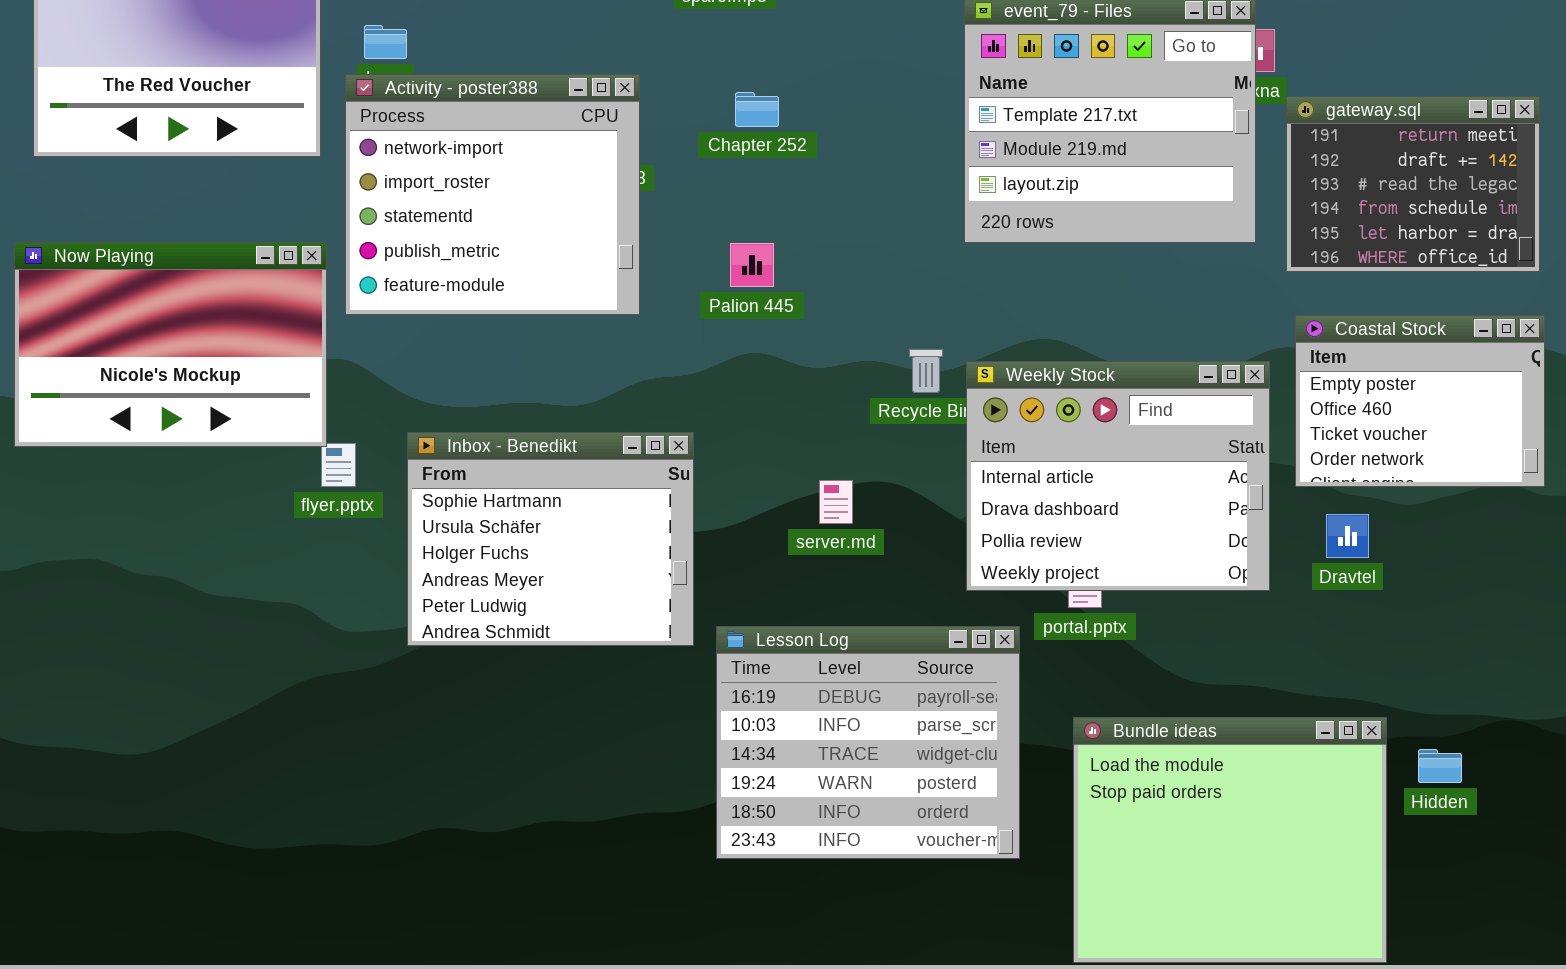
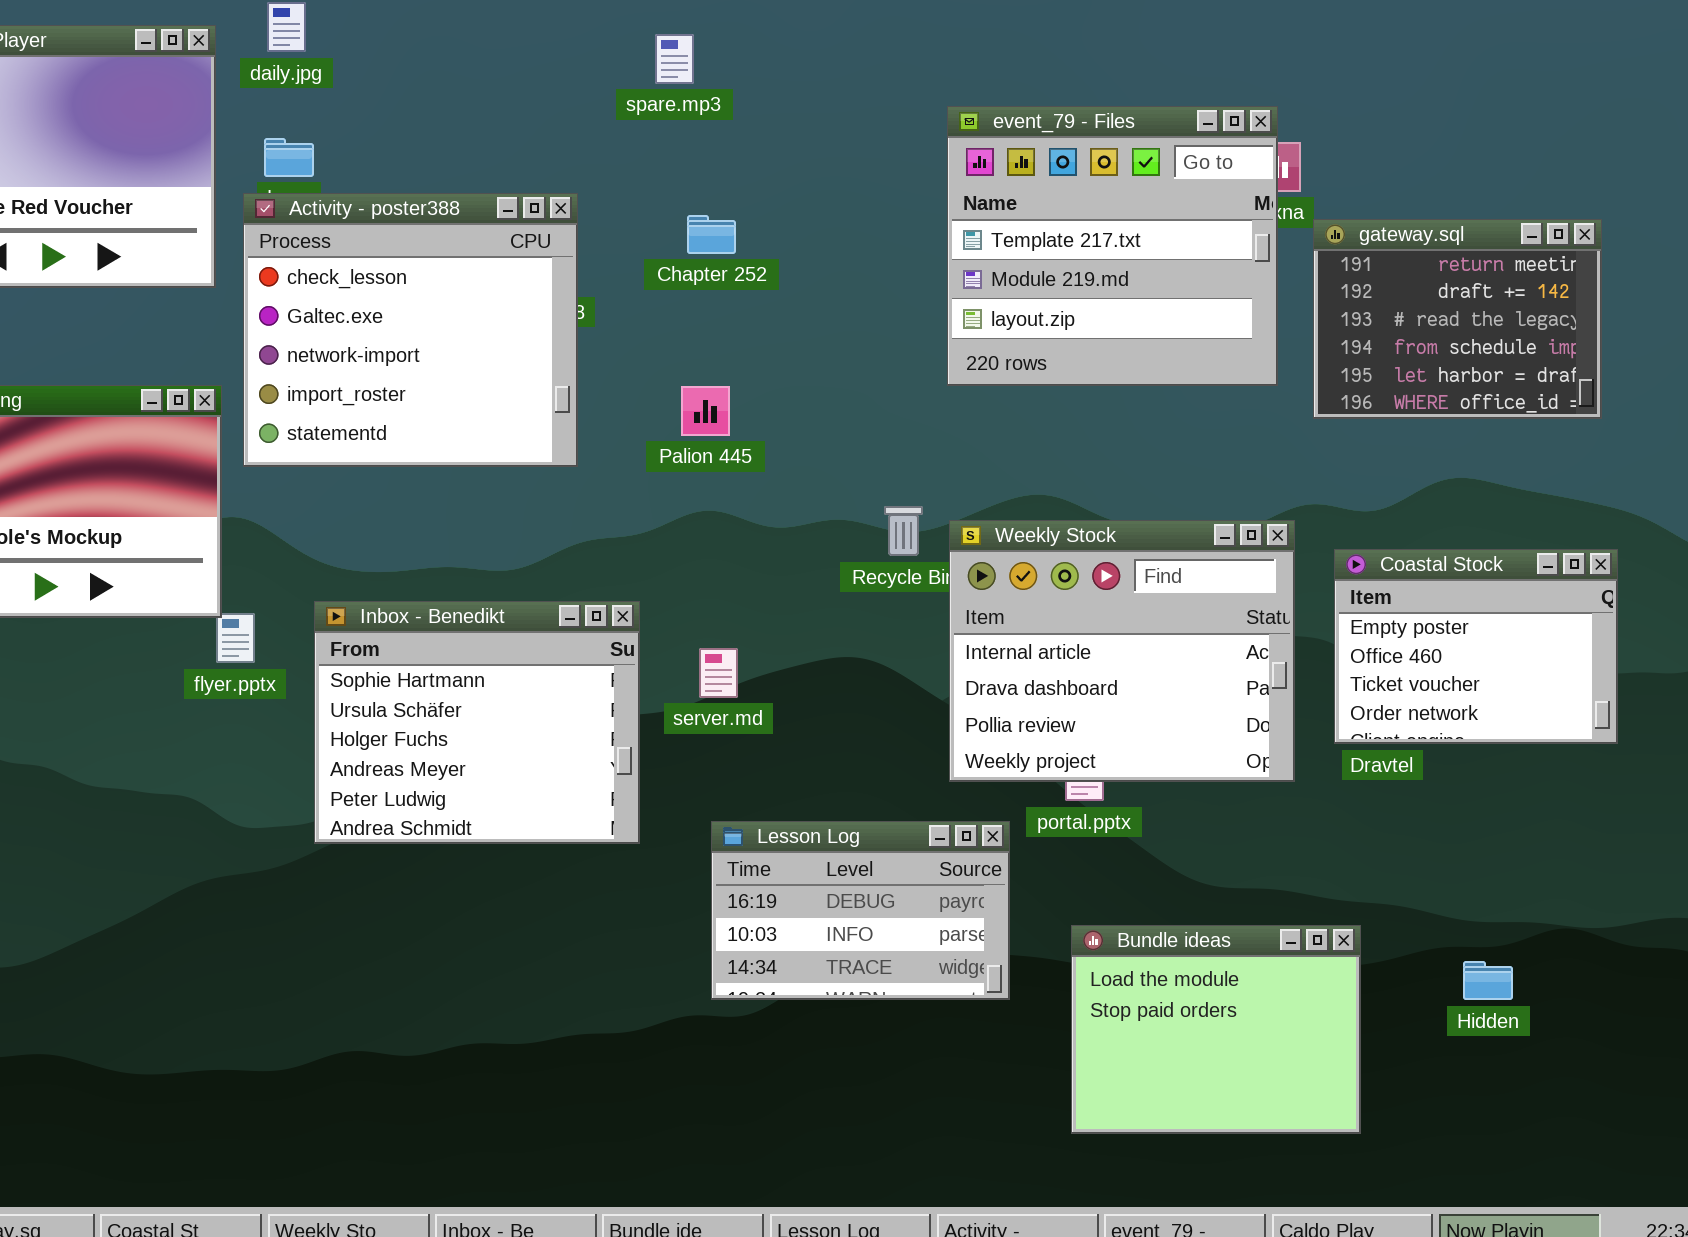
Activity - poster388: [345,74,640,315] -> [243,193,578,467], scrolled up 2 rows
Coastal Stock: [1295,315,1545,487] -> [1334,549,1618,744], moved
server.md: [819,480,853,524] -> [699,648,738,698], moved
Lesson Log: [716,626,1020,859] -> [711,821,1010,1000], resized
Bundle ideas: [1073,717,1387,963] -> [1071,925,1361,1134], resized

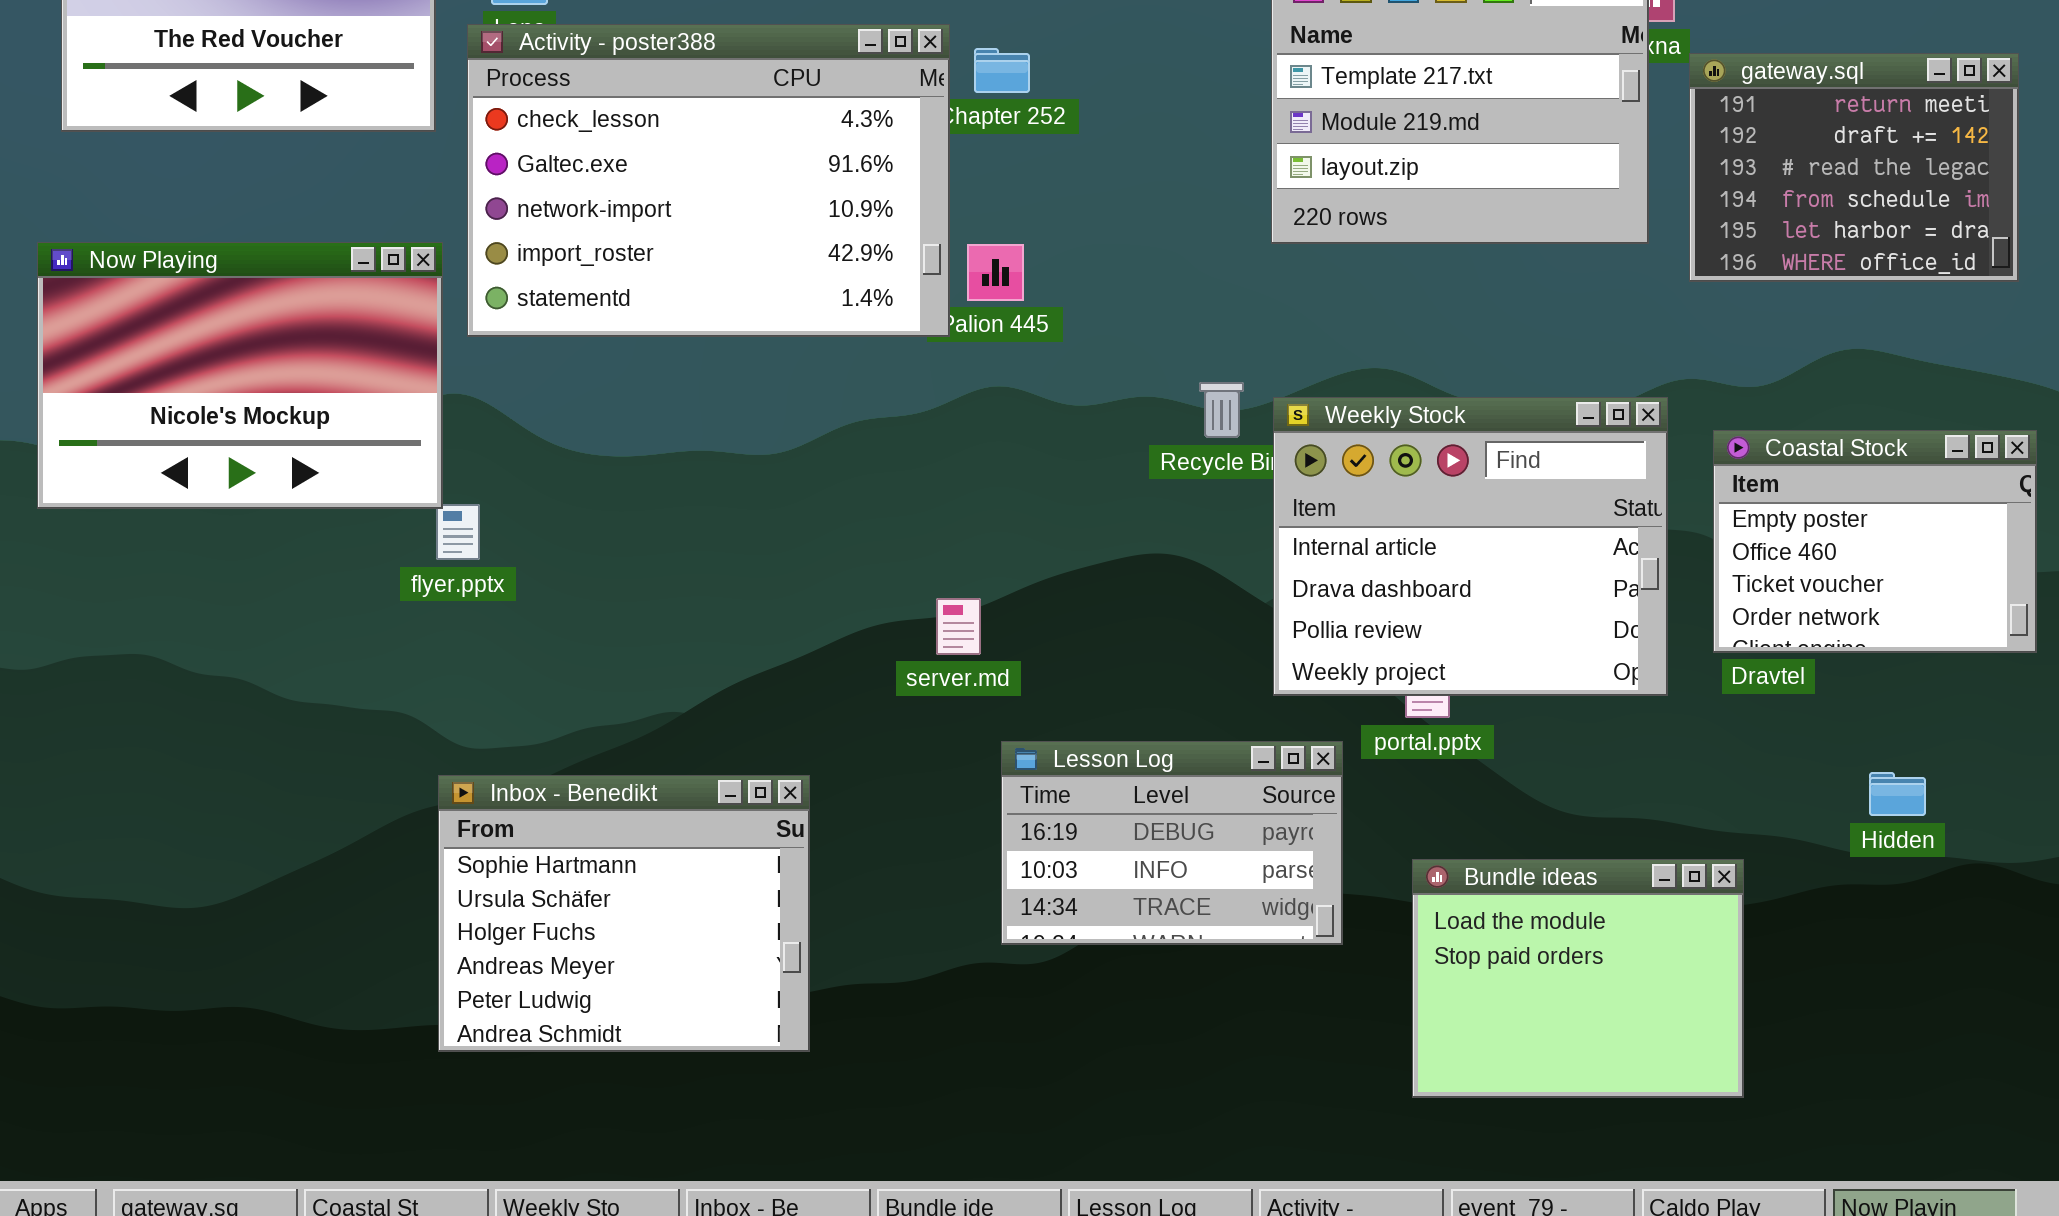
Activity - poster388: [243,193,578,467] -> [467,24,950,337], resized
Inbox - Benedikt: [314,601,640,844] -> [438,775,810,1052], moved
server.md: [699,648,738,698] -> [936,598,981,655], moved
Hidden: [1463,961,1513,1000] -> [1869,772,1926,816], moved

